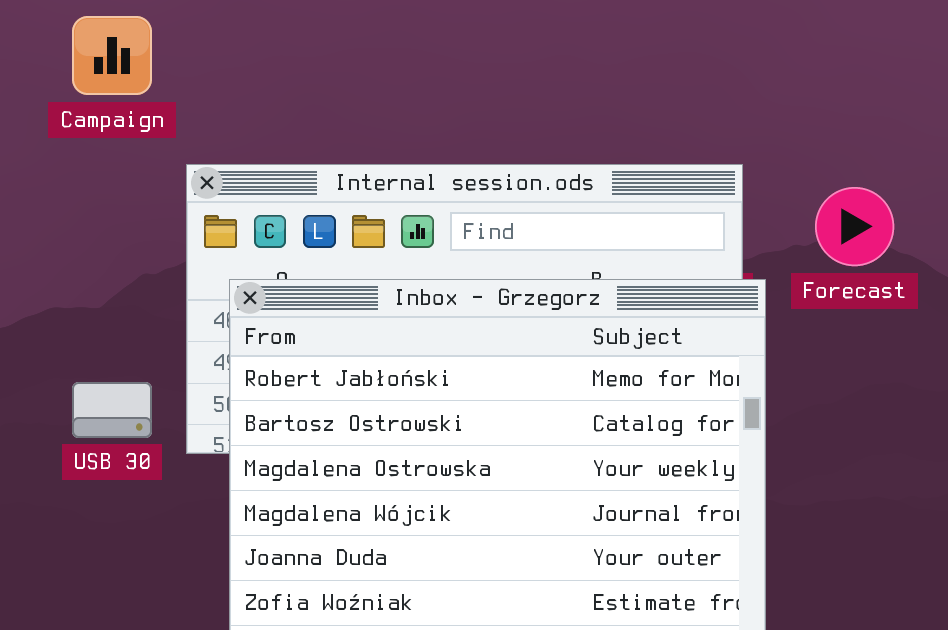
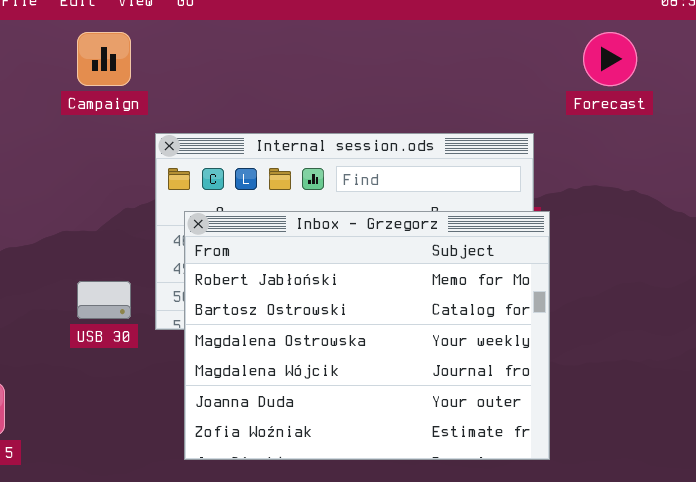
Forecast: [815,187,894,266] -> [583,32,637,86], moved

